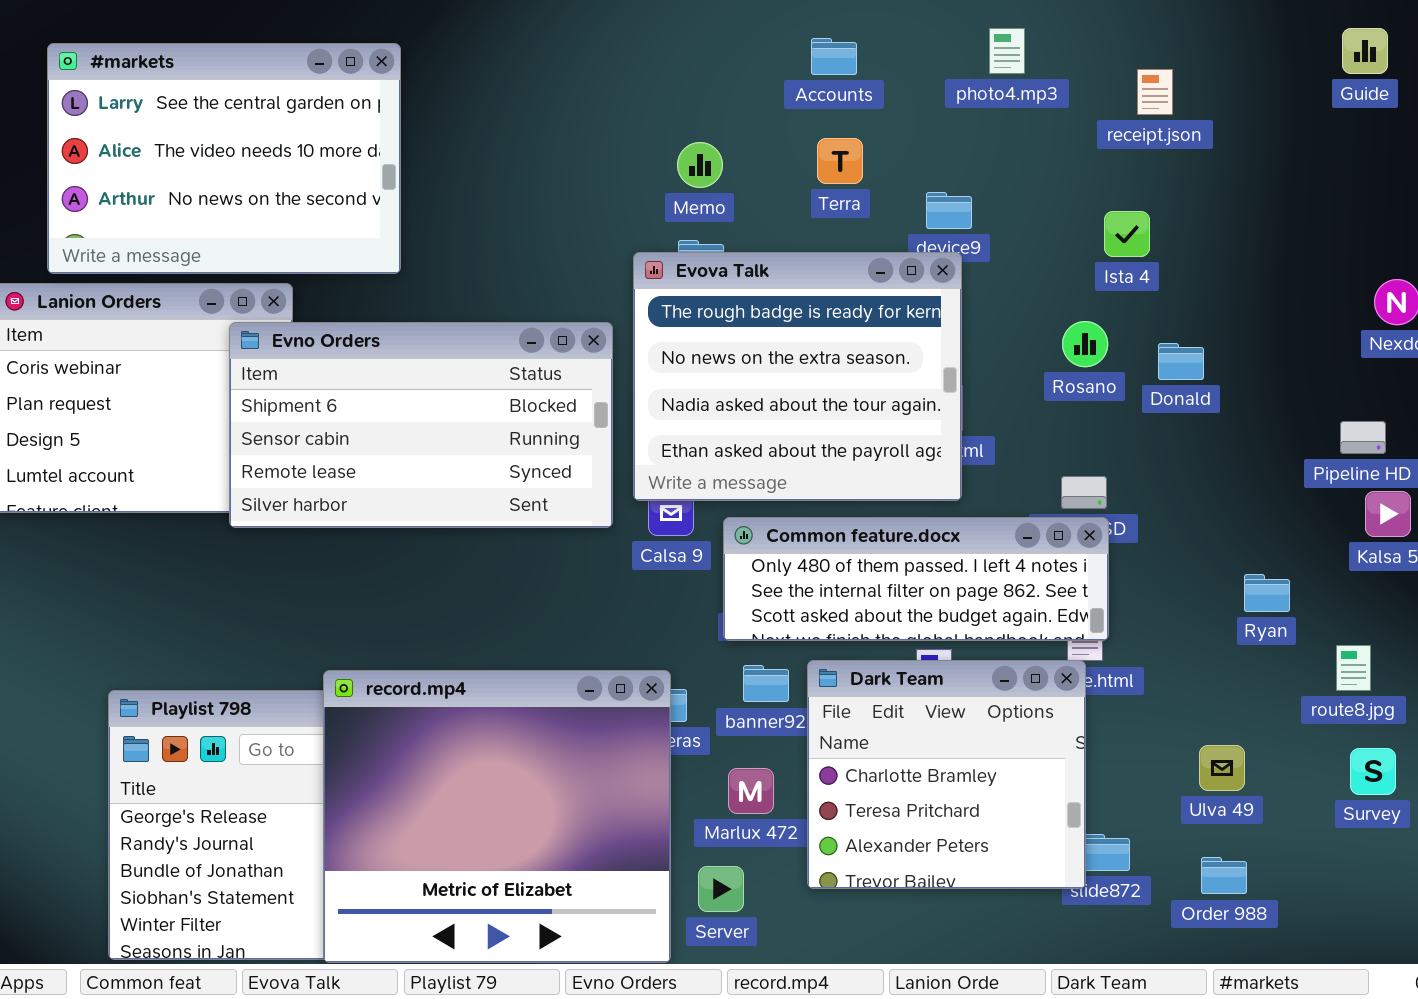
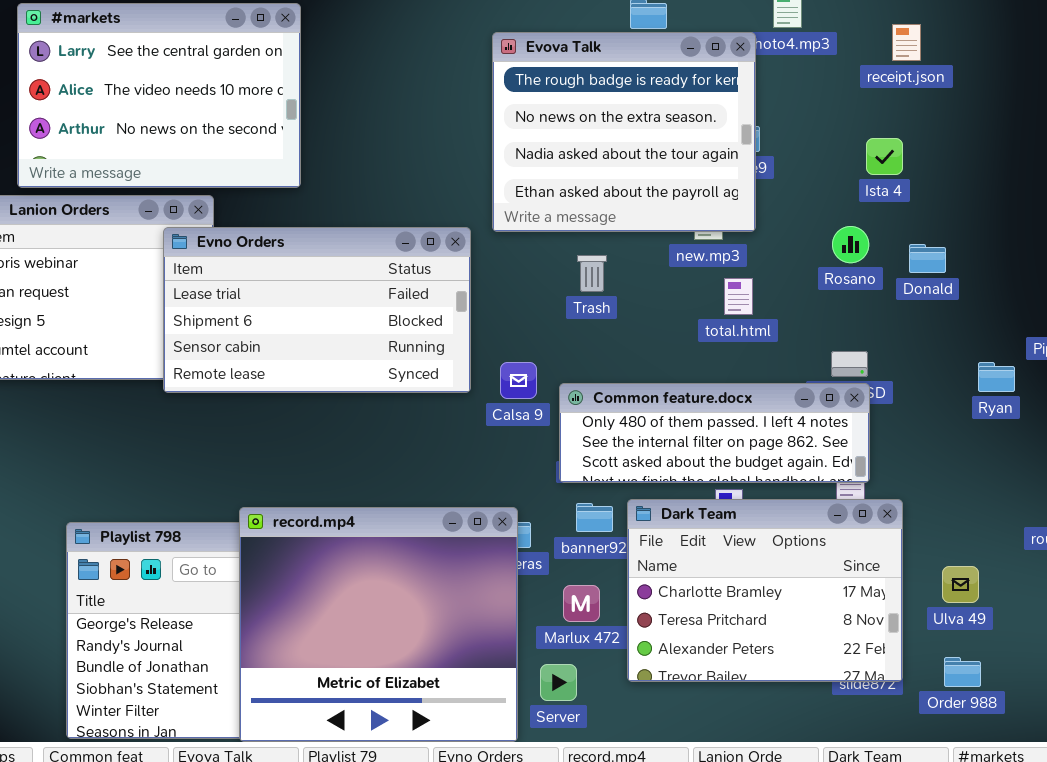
Evova Talk: [633,252,962,501] -> [492,32,756,232], moved
Evno Orders: [229,322,613,528] -> [163,227,471,393], scrolled up 1 row
Ryan: [1244,574,1290,612] -> [978,362,1015,392], moved
Dark Team: [807,660,1086,889] -> [627,499,903,682], resized

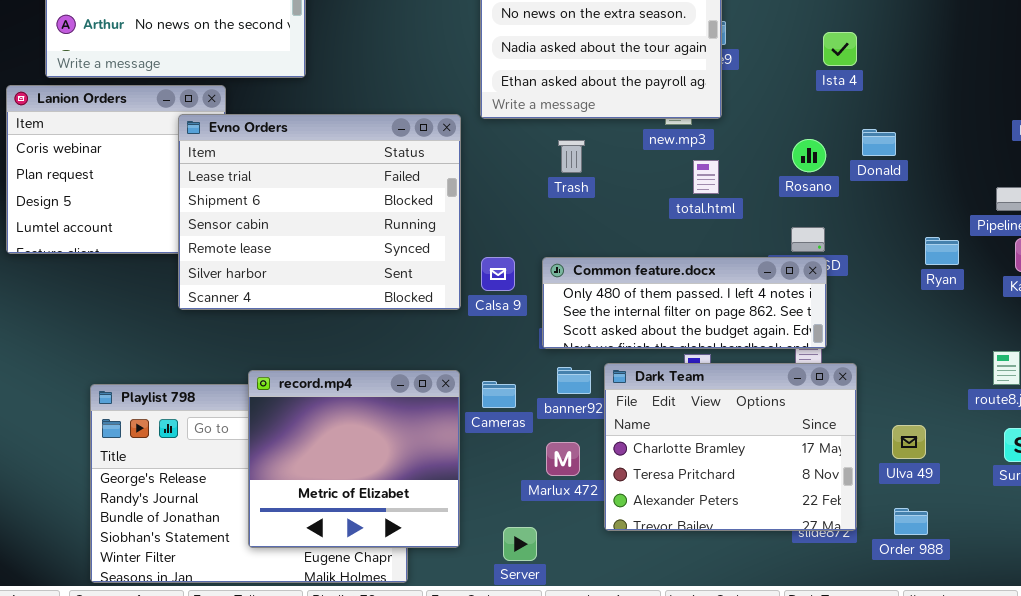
Rosano: [832,226,869,263] -> [792,139,826,172], moved
Evno Orders: [163,227,471,393] -> [178,114,461,310], resized
Calsa 9: [500,362,537,399] -> [481,257,515,291], moved
record.mp4: [239,507,518,742] -> [248,370,460,548], resized
Server: [540,664,577,701] -> [503,527,537,561], moved

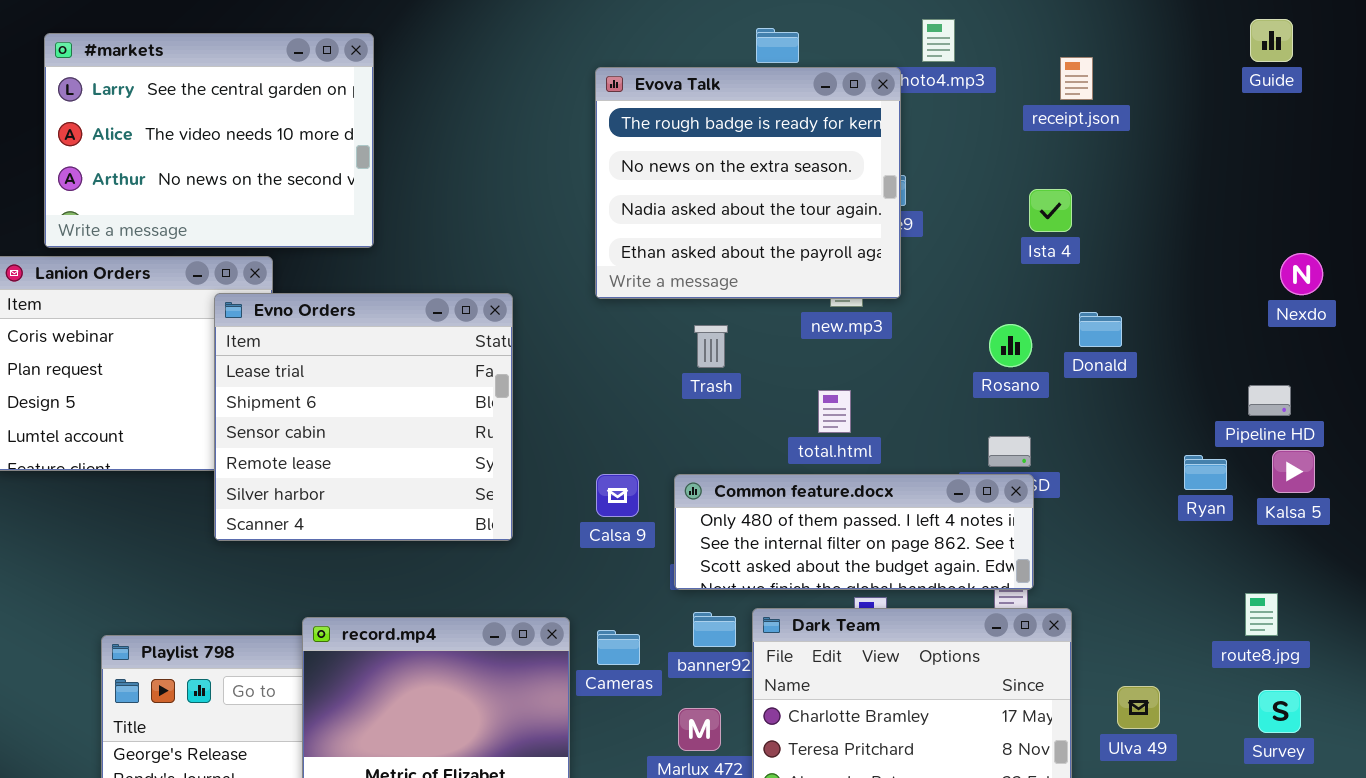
Evno Orders: [178,114,461,310] -> [214,293,513,541], resized
total.html: [693,160,719,194] -> [818,390,851,433], moved
Ryan: [925,237,959,265] -> [1184,455,1227,490], moved

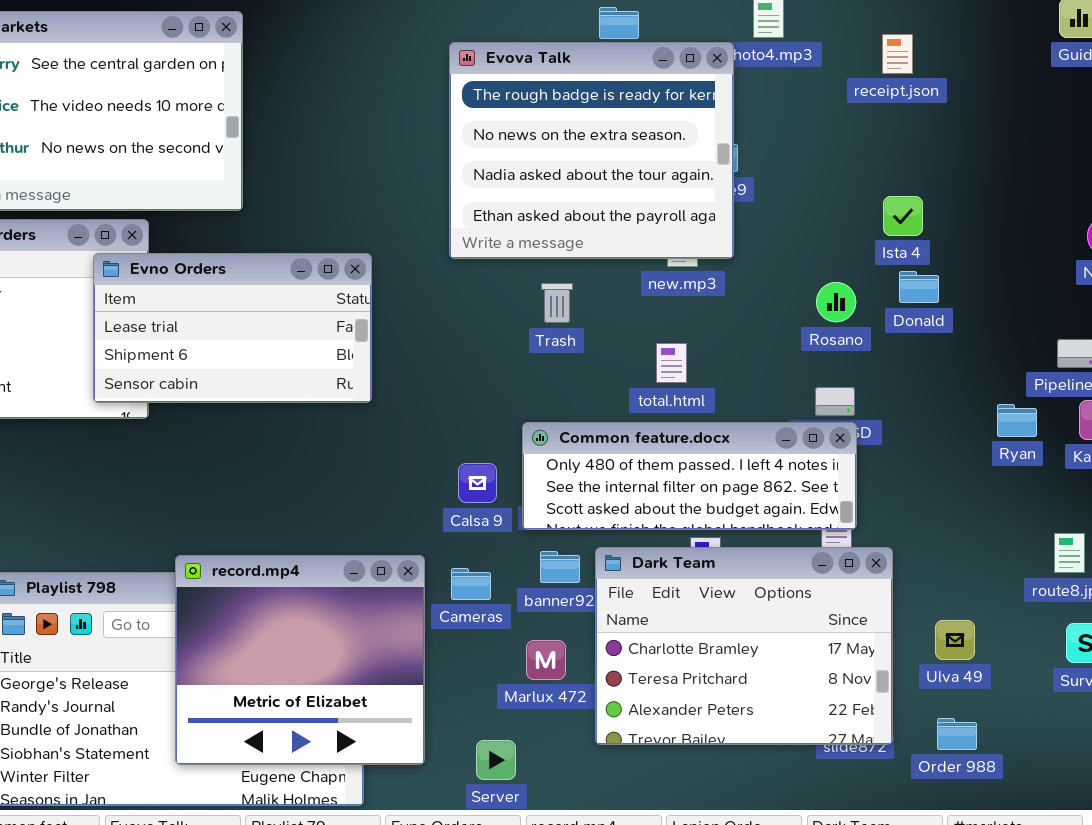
Ista 4: [1029,189,1072,232] -> [883,196,923,236], moved
Evno Orders: [214,293,513,541] -> [93,253,372,403], resized
Calsa 9: [596,474,639,517] -> [458,463,497,503], moved

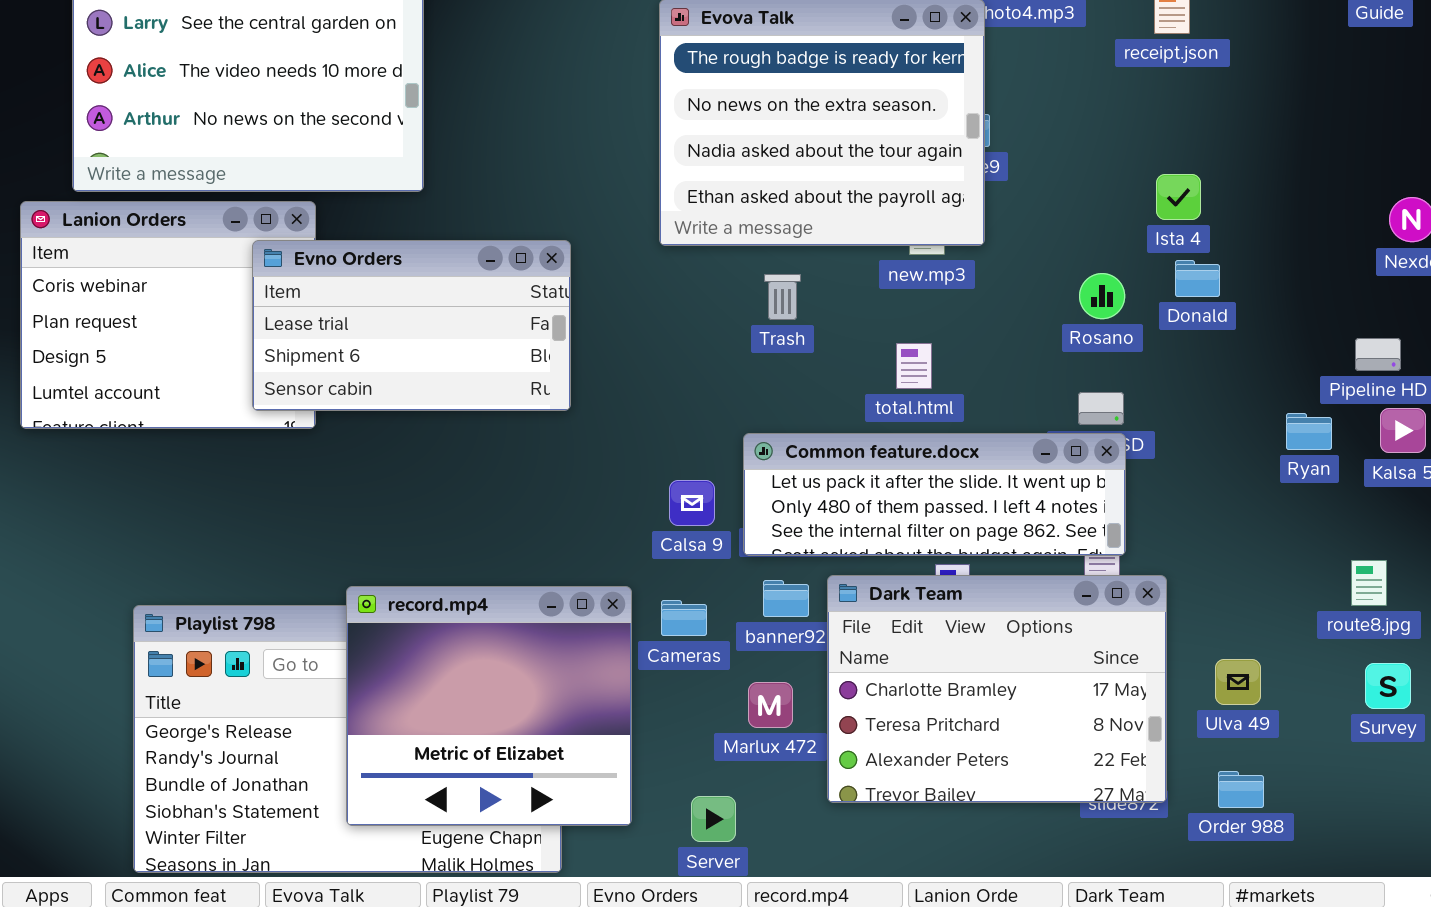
Common feature.docx: [522,422,857,530] -> [743,433,1126,556], scrolled up 1 row

